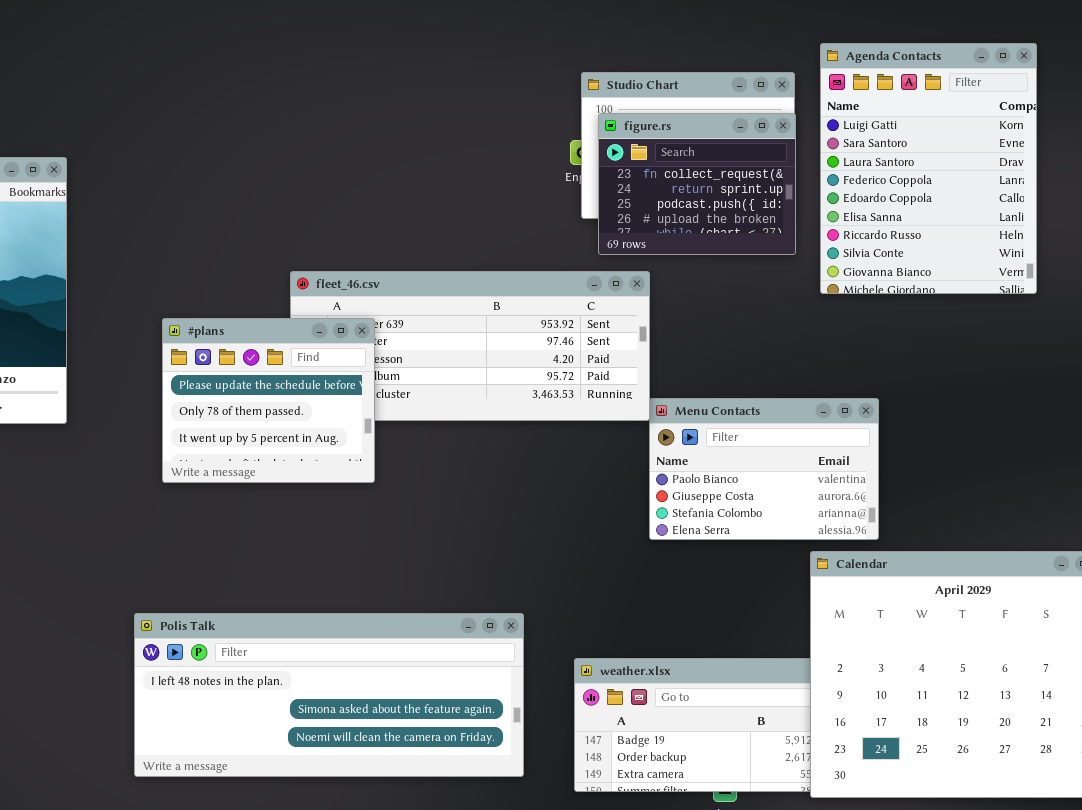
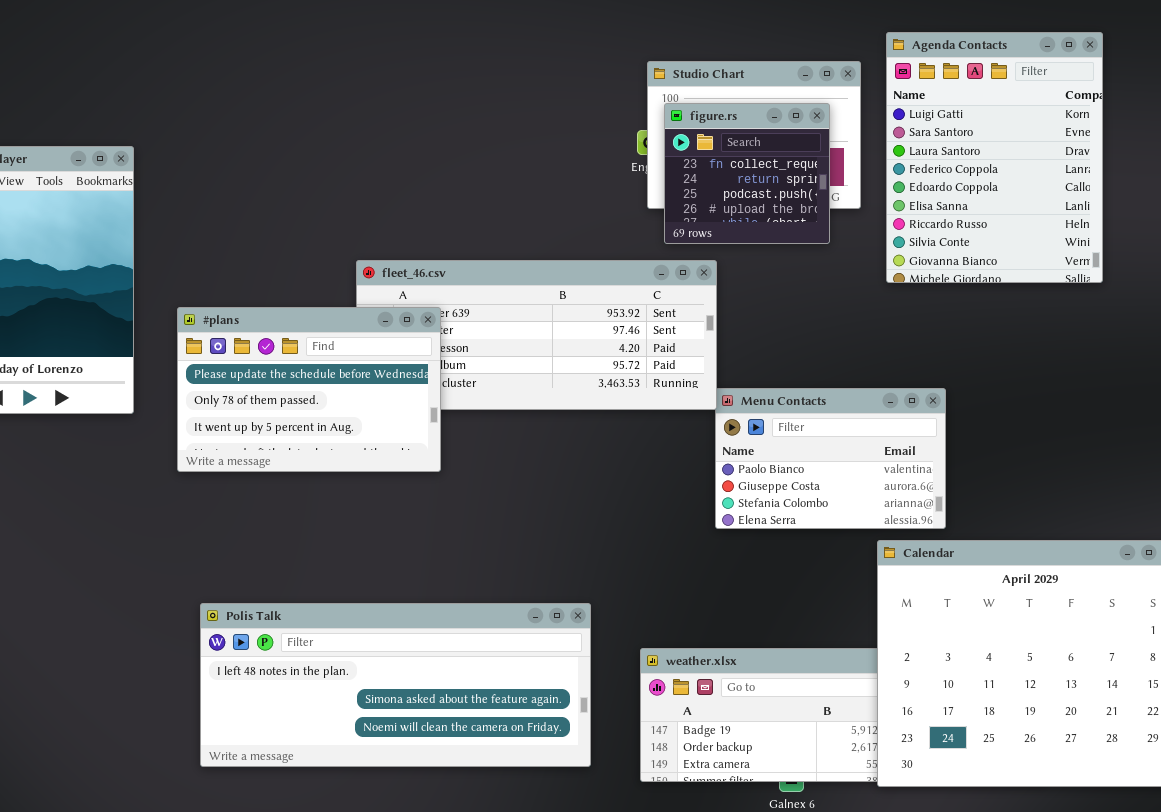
figure.rs: [598,113,796,255] -> [664,103,830,244], resized
#plans: [162,318,375,483] -> [177,307,441,472], resized

